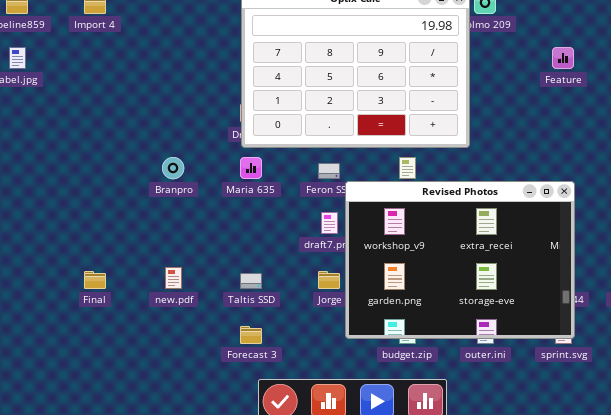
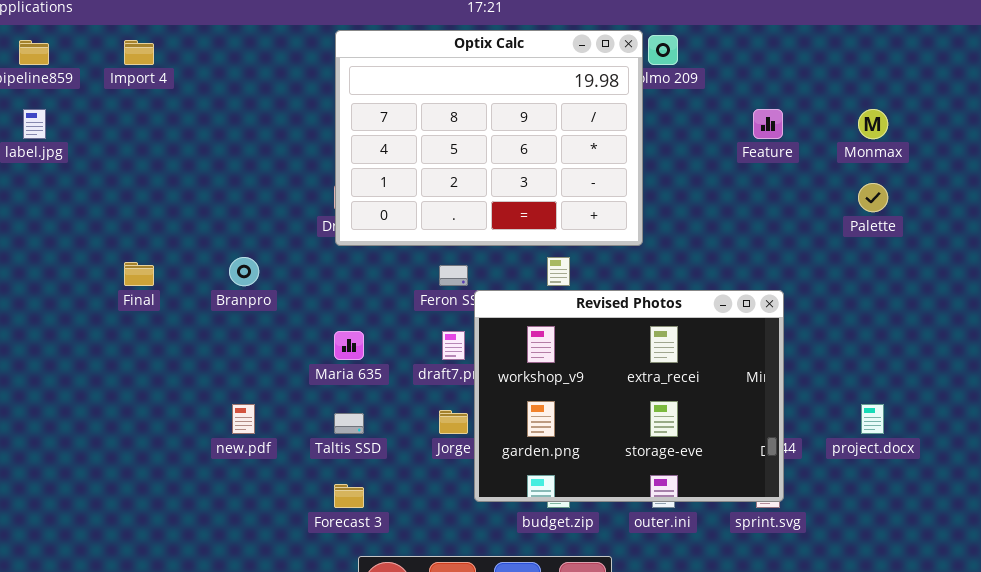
Maria 635: [240,157,262,179] -> [334,331,364,360], moved
Final: [84,271,106,289] -> [124,262,154,286], moved

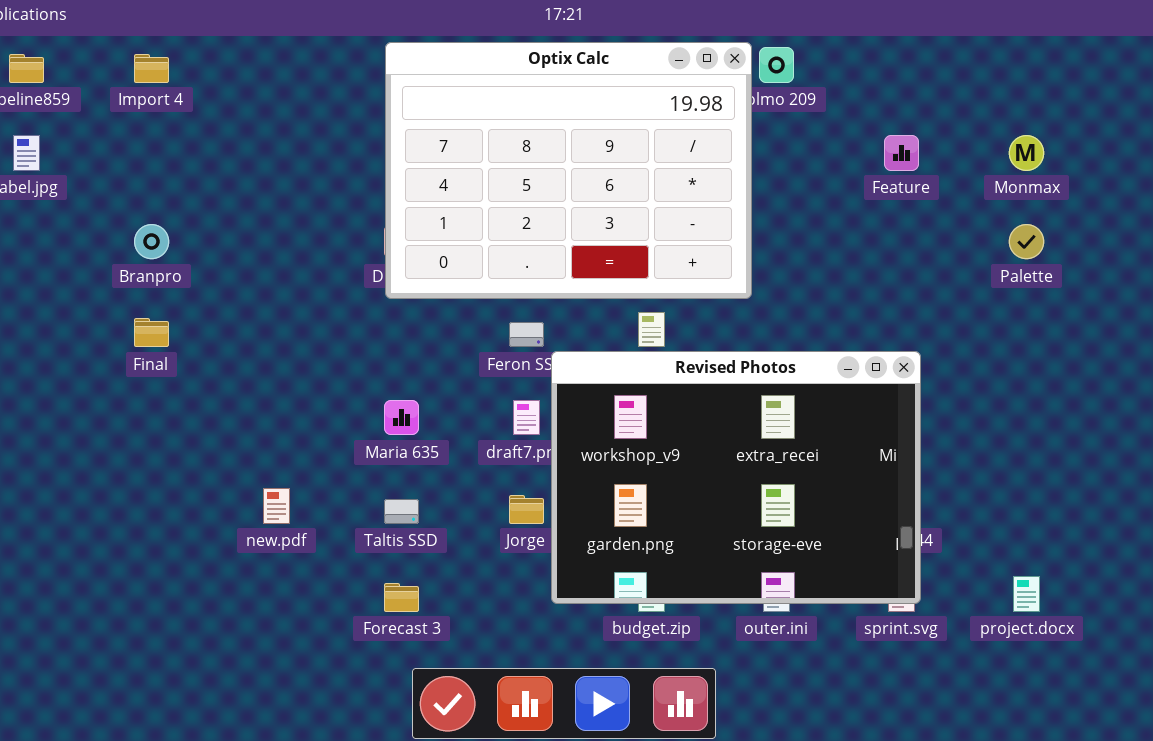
Branpro: [229,257,259,286] -> [134,224,169,259], moved
project.docx: [861,404,884,434] -> [1013,576,1040,612], moved

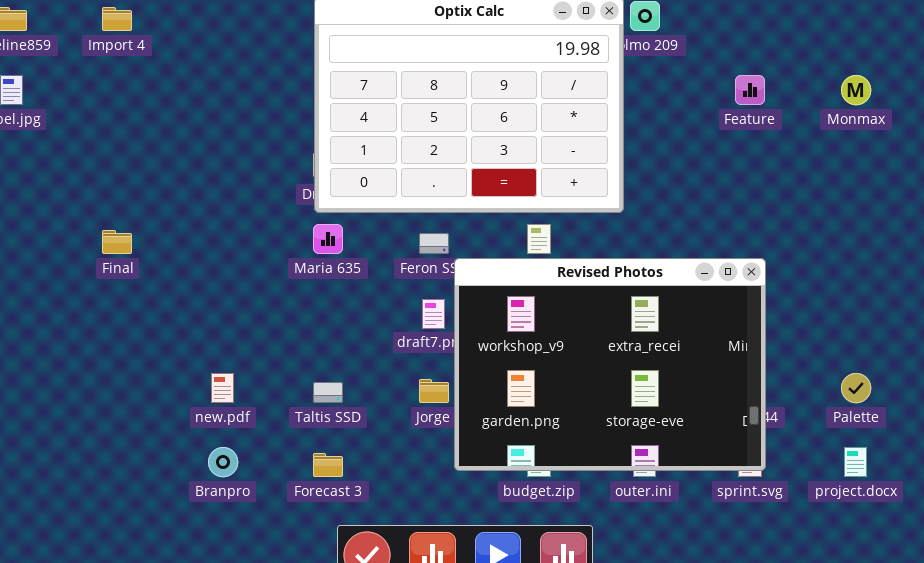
Branpro: [134,224,169,259] -> [208,447,238,477], moved
Palette: [1009,224,1044,259] -> [841,373,871,403], moved
Maria 635: [384,400,419,435] -> [313,224,343,254], moved

